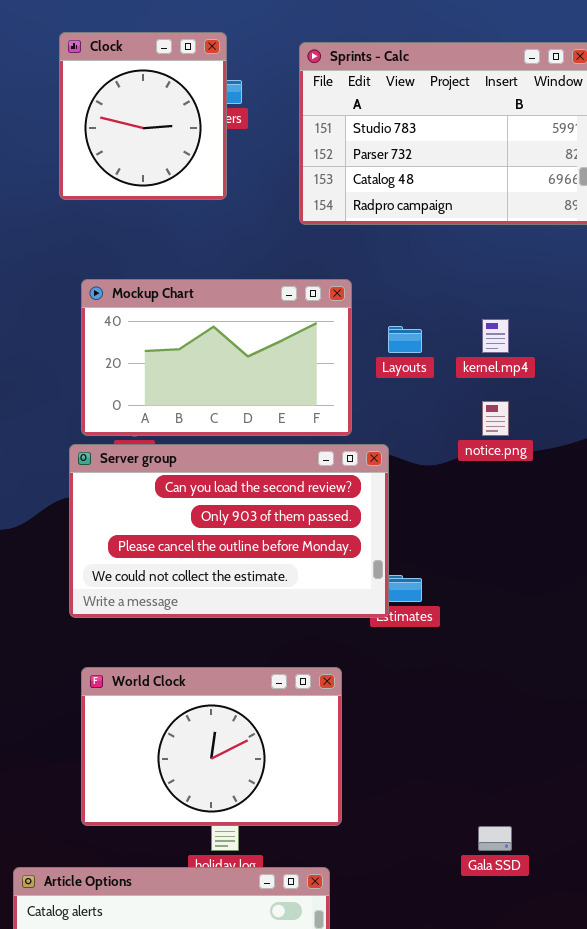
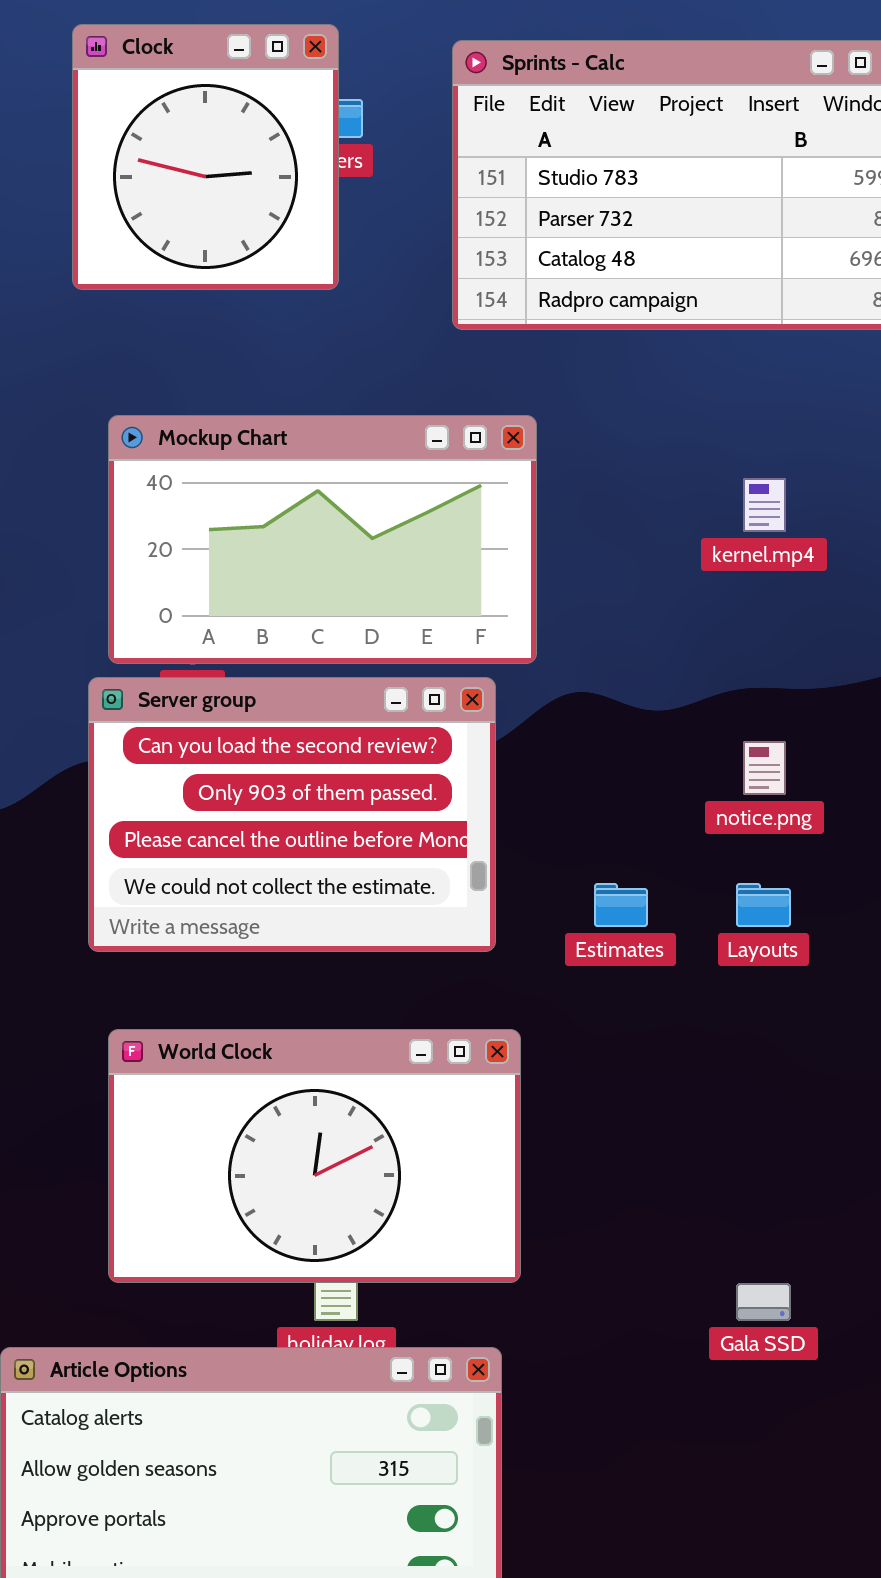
Layouts: [388,326,422,353] -> [736,883,791,927], moved
notice.png: [482,401,509,436] -> [743,741,786,795], moved
Server group: [69,444,389,618] -> [88,677,496,952], resized

